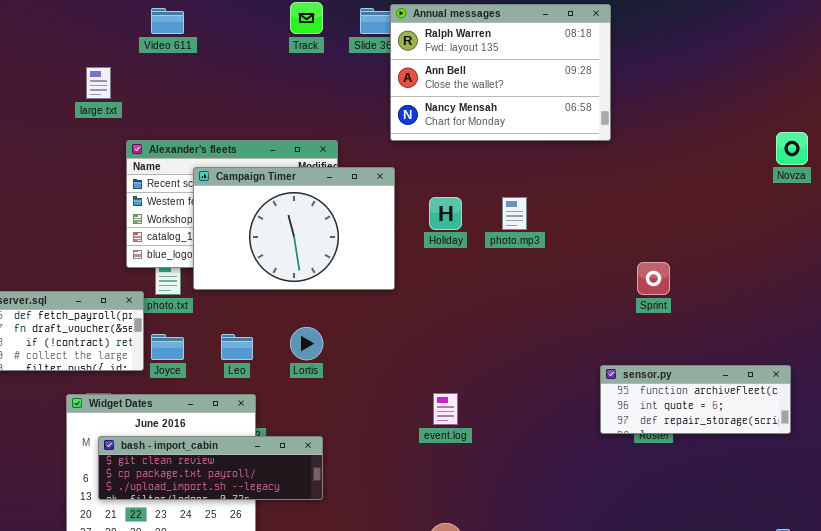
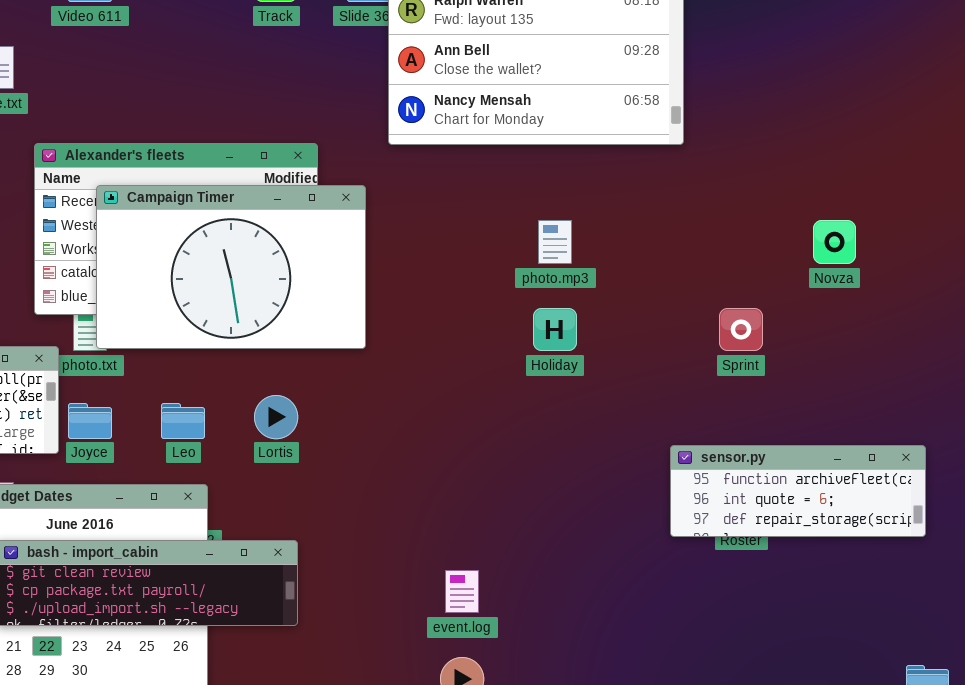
Novza: [776,132,808,165] -> [813,220,856,264], moved
Campaign Timer: [193,167,395,290] -> [96,185,366,349], moved
Holiday: [429,197,462,230] -> [533,308,577,351], moved
event.log: [433,393,458,425] -> [445,570,479,613], moved

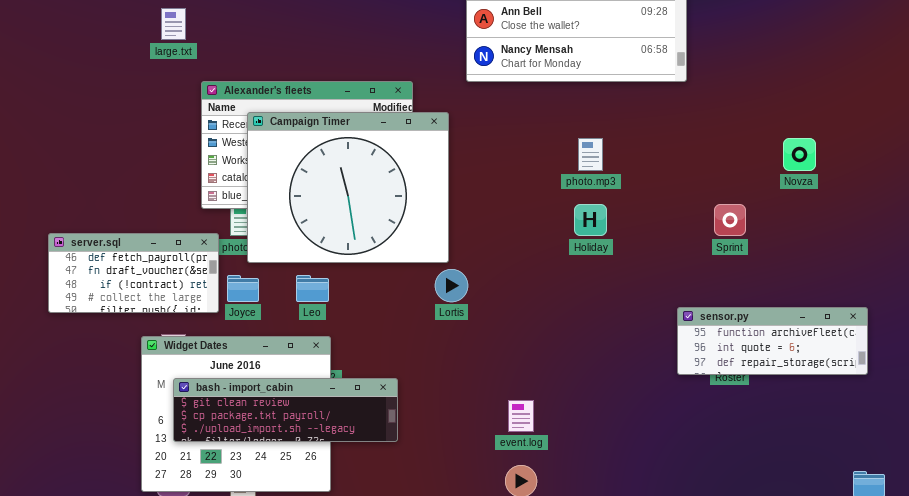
Campaign Timer: [96,185,366,349] -> [247,112,449,263], resized
Lortis: [254,395,298,439] -> [435,269,468,302], moved

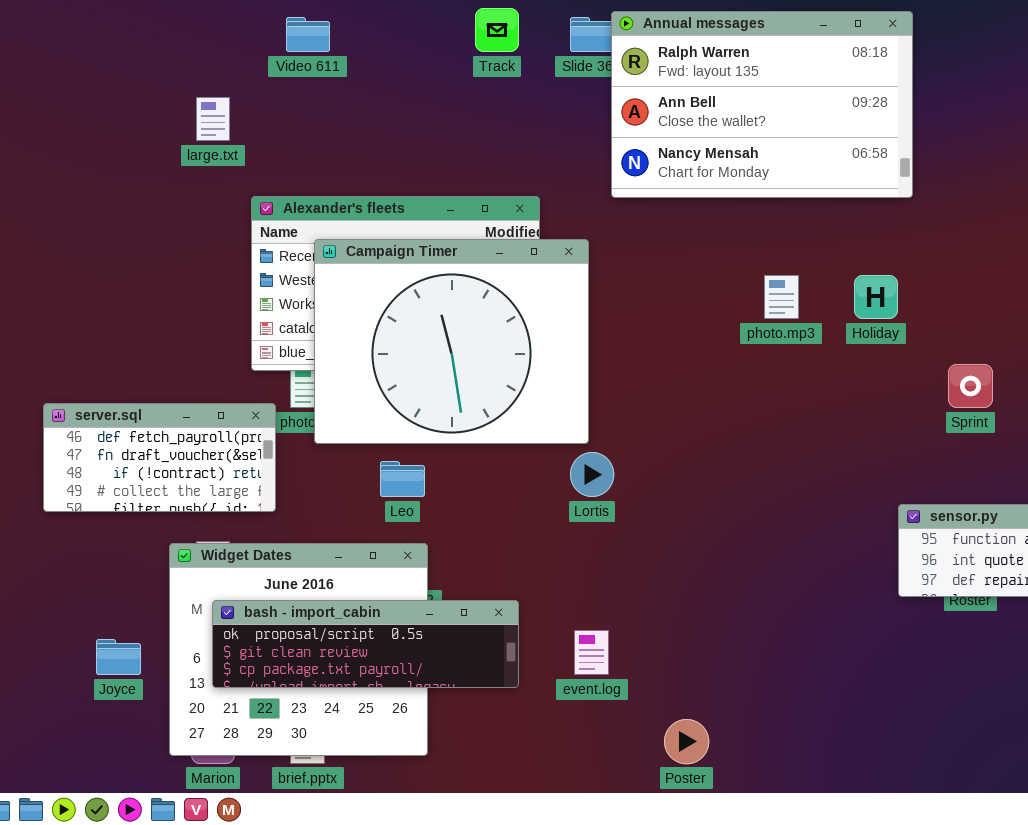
Holiday: [574,204,607,236] -> [854,275,898,319], moved
Joyce: [227,275,259,302] -> [96,639,141,675], moved
bash - import_cabin: [173,378,398,442] -> [212,600,519,688], scrolled up 1 row
event.log: [508,400,534,432] -> [574,630,609,675], moved

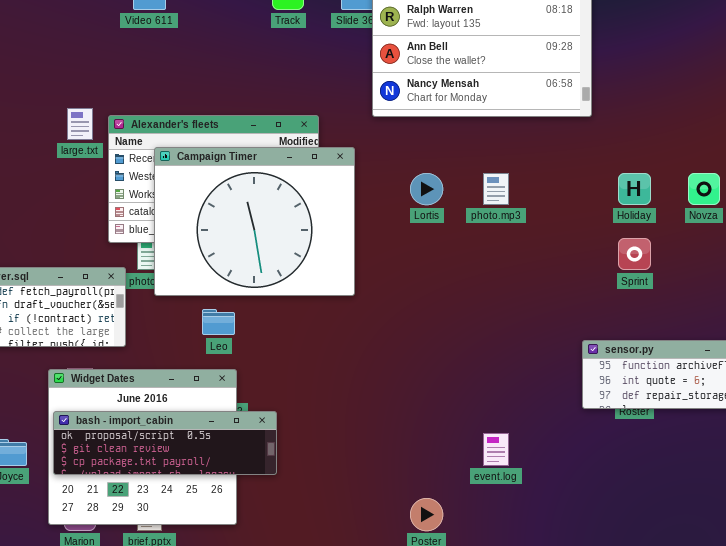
large.txt: [196,97,230,141] -> [67,108,93,140], moved
Holiday: [854,275,898,319] -> [618,173,651,205], moved
Lortis: [570,452,614,497] -> [410,173,443,205], moved
bash - import_cabin: [212,600,519,688] -> [53,411,277,475], moved
event.log: [574,630,609,675] -> [483,433,509,466], moved

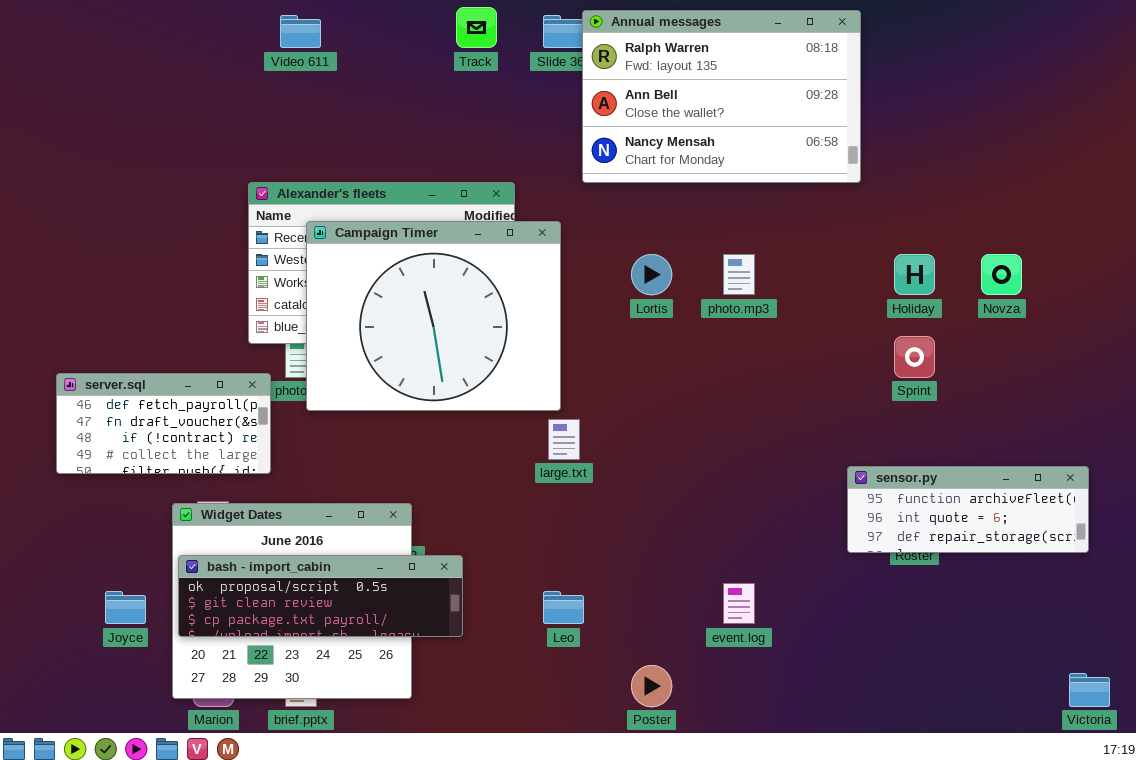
large.txt: [67,108,93,140] -> [548,419,580,460], moved
Leo: [202,309,235,335] -> [543,591,584,624], moved

